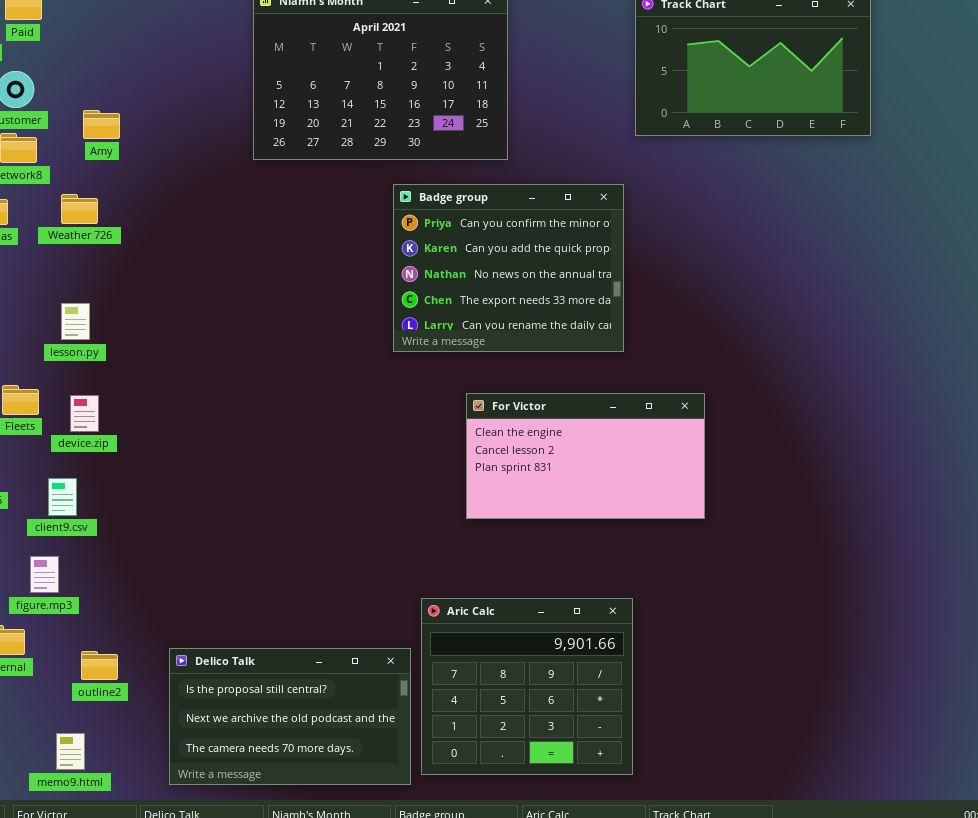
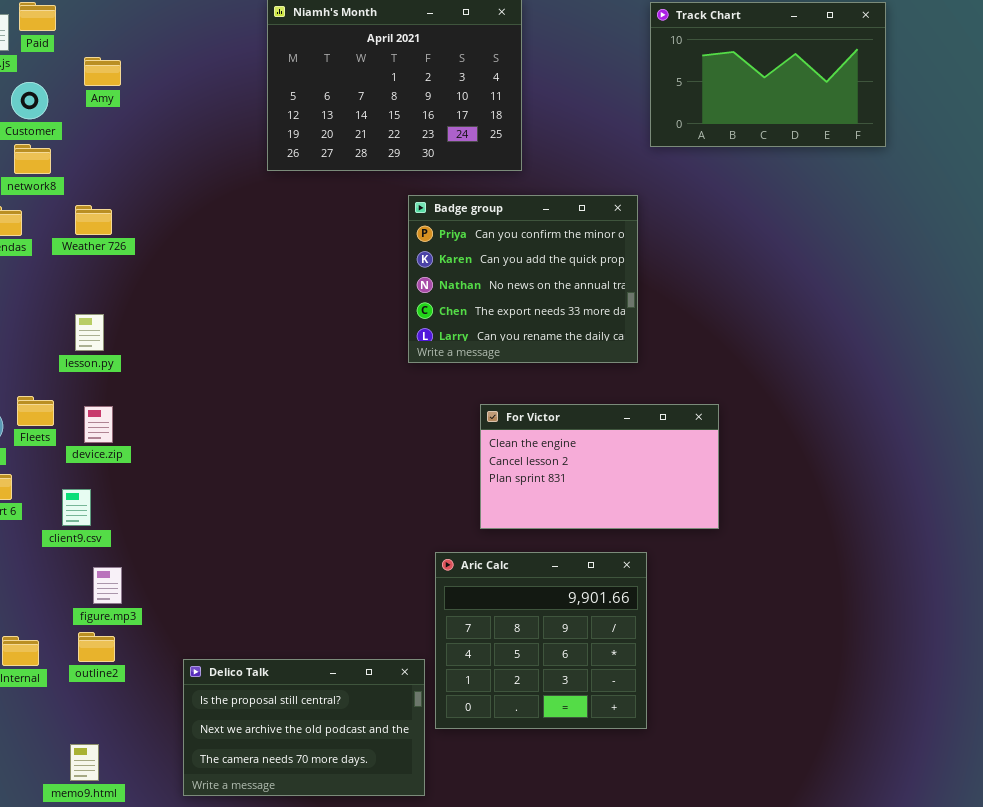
Amy: [83,110,120,139] -> [84,57,121,86], moved
figure.mp3: [30,556,59,593] -> [93,567,122,604], moved
Aric Calc: [421,598,633,775] -> [435,552,647,729], moved
outline2: [81,651,118,680] -> [78,632,115,662], moved

